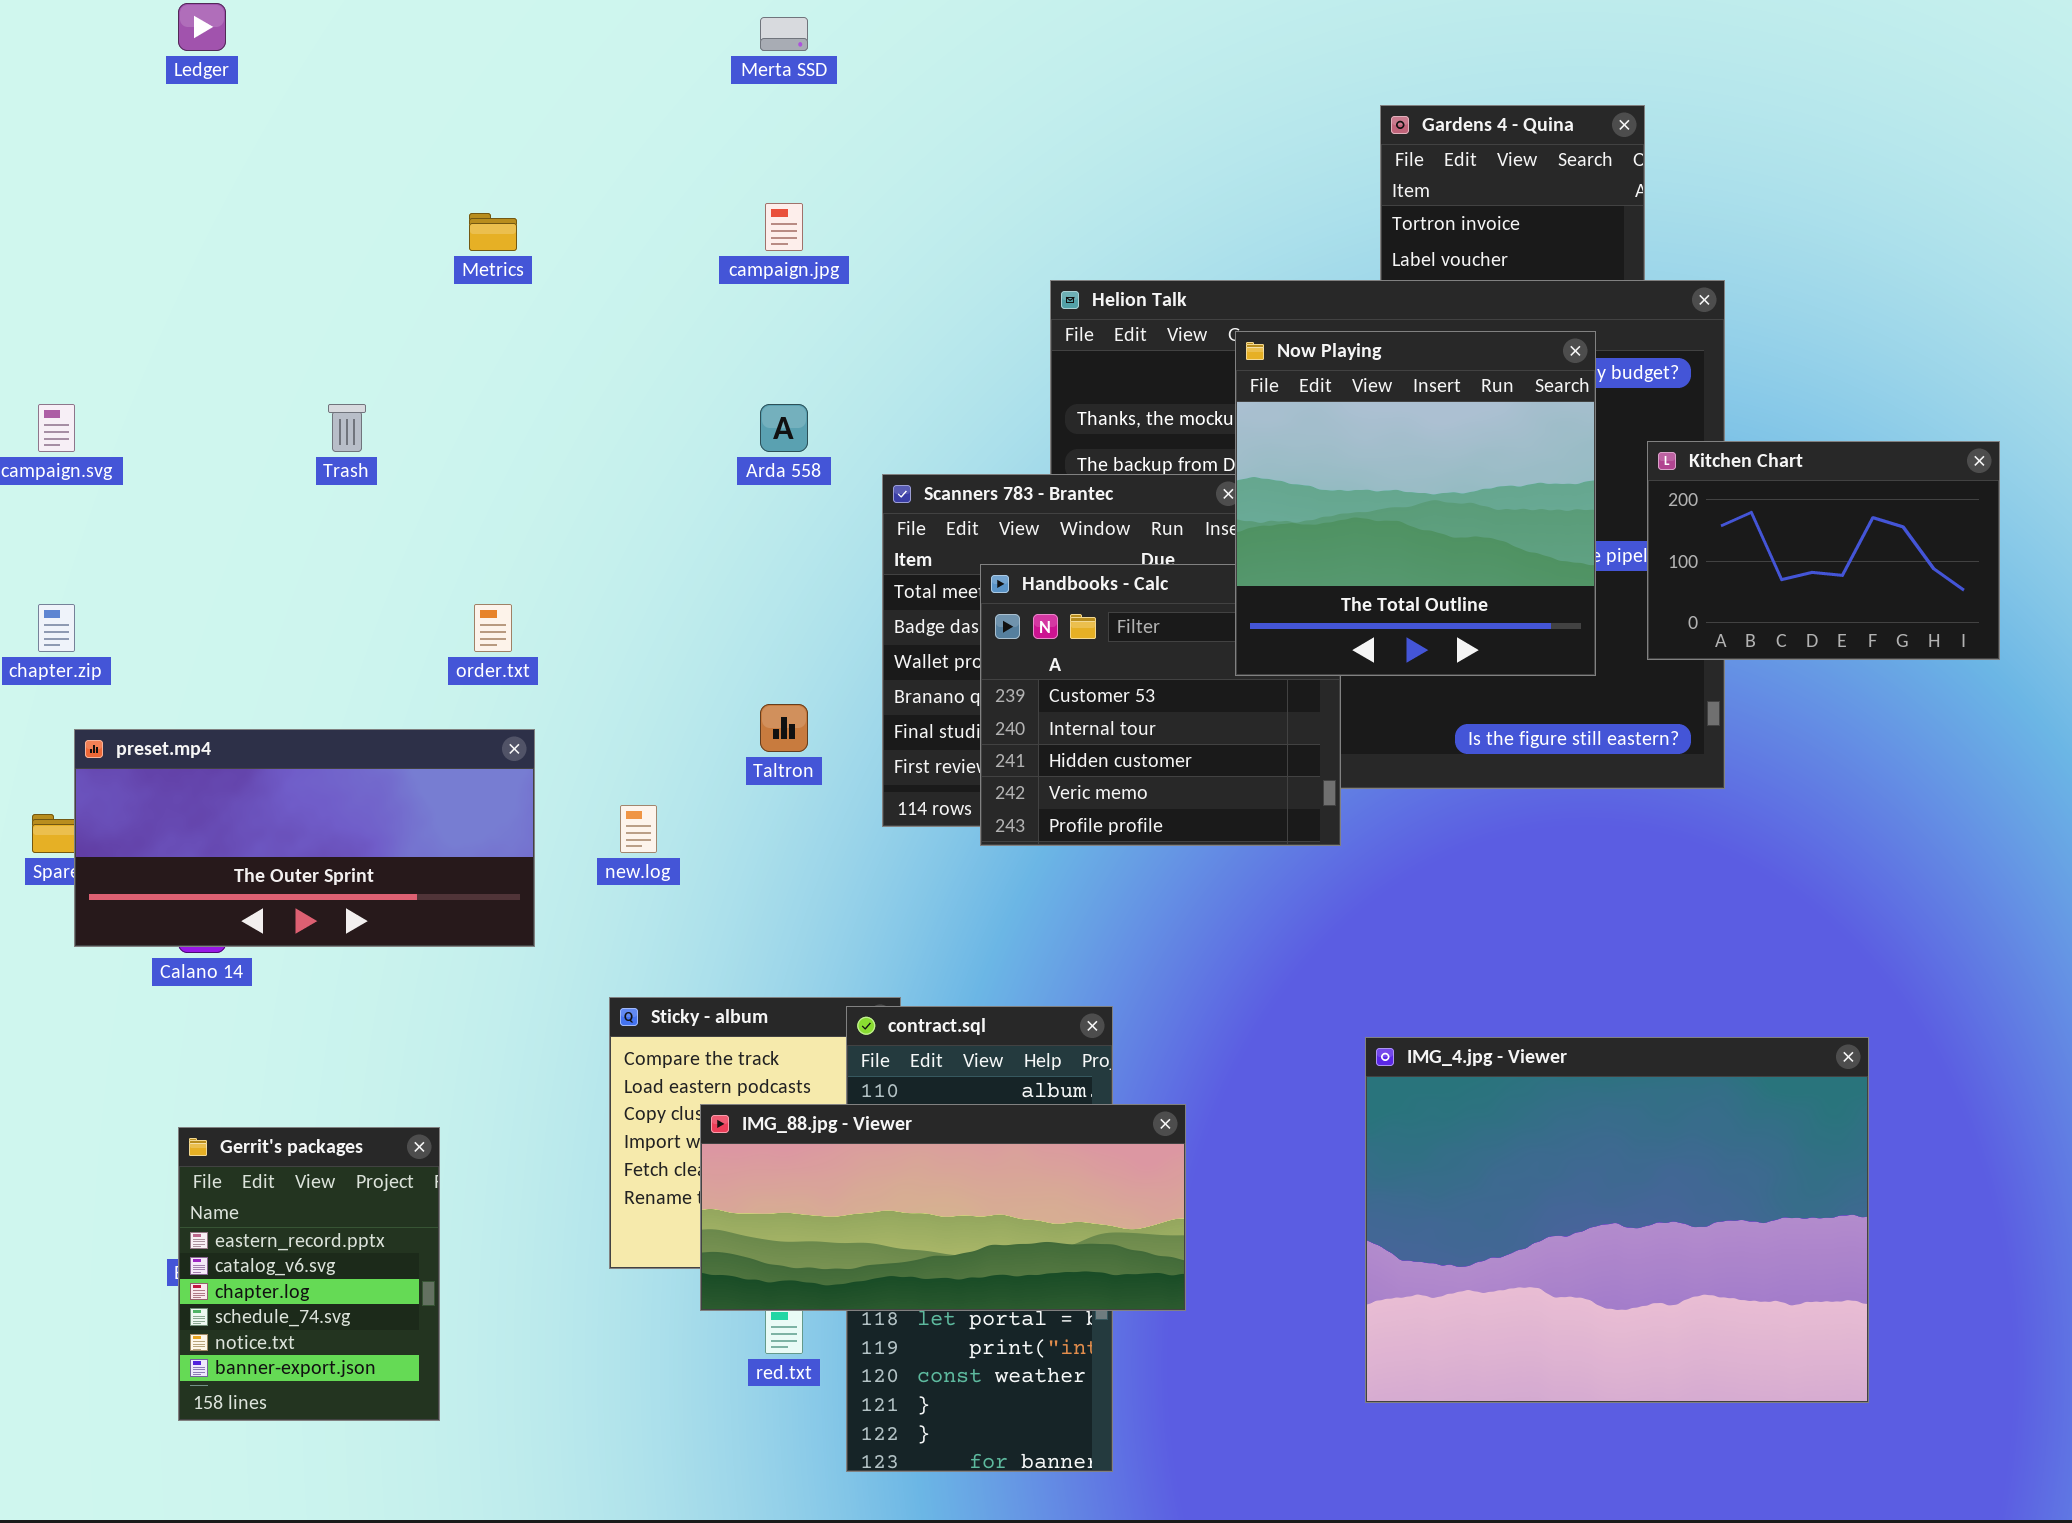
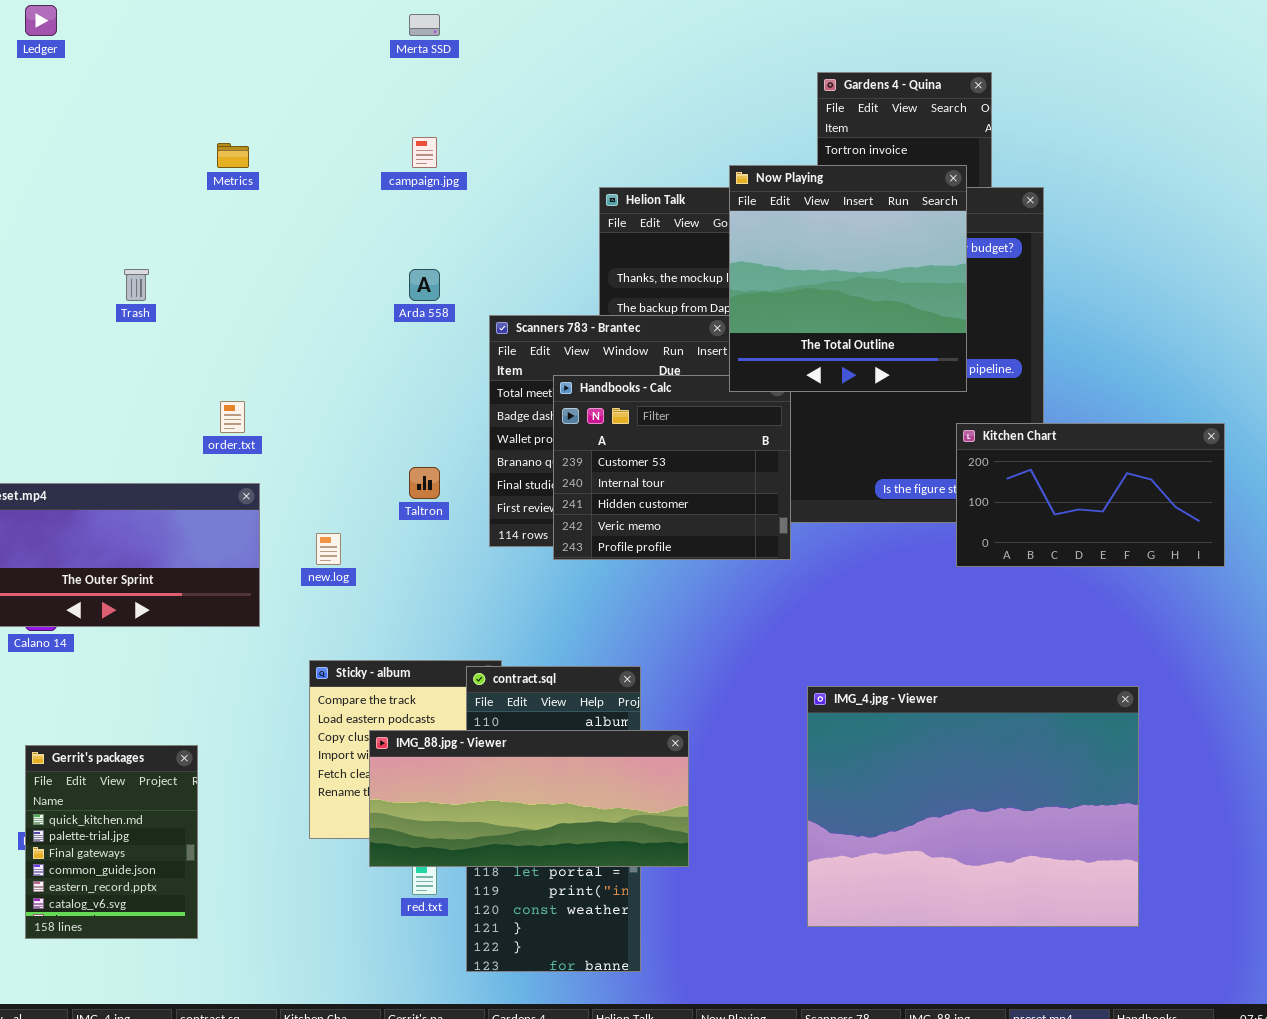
Now Playing: [1235,331,1596,676] -> [729,165,967,392], moved
Kitchen Chart: [1647,441,2000,660] -> [956,423,1225,567], moved, resized
Gerrit's packages: [178,1127,440,1421] -> [25,745,198,939], scrolled up 4 rows

